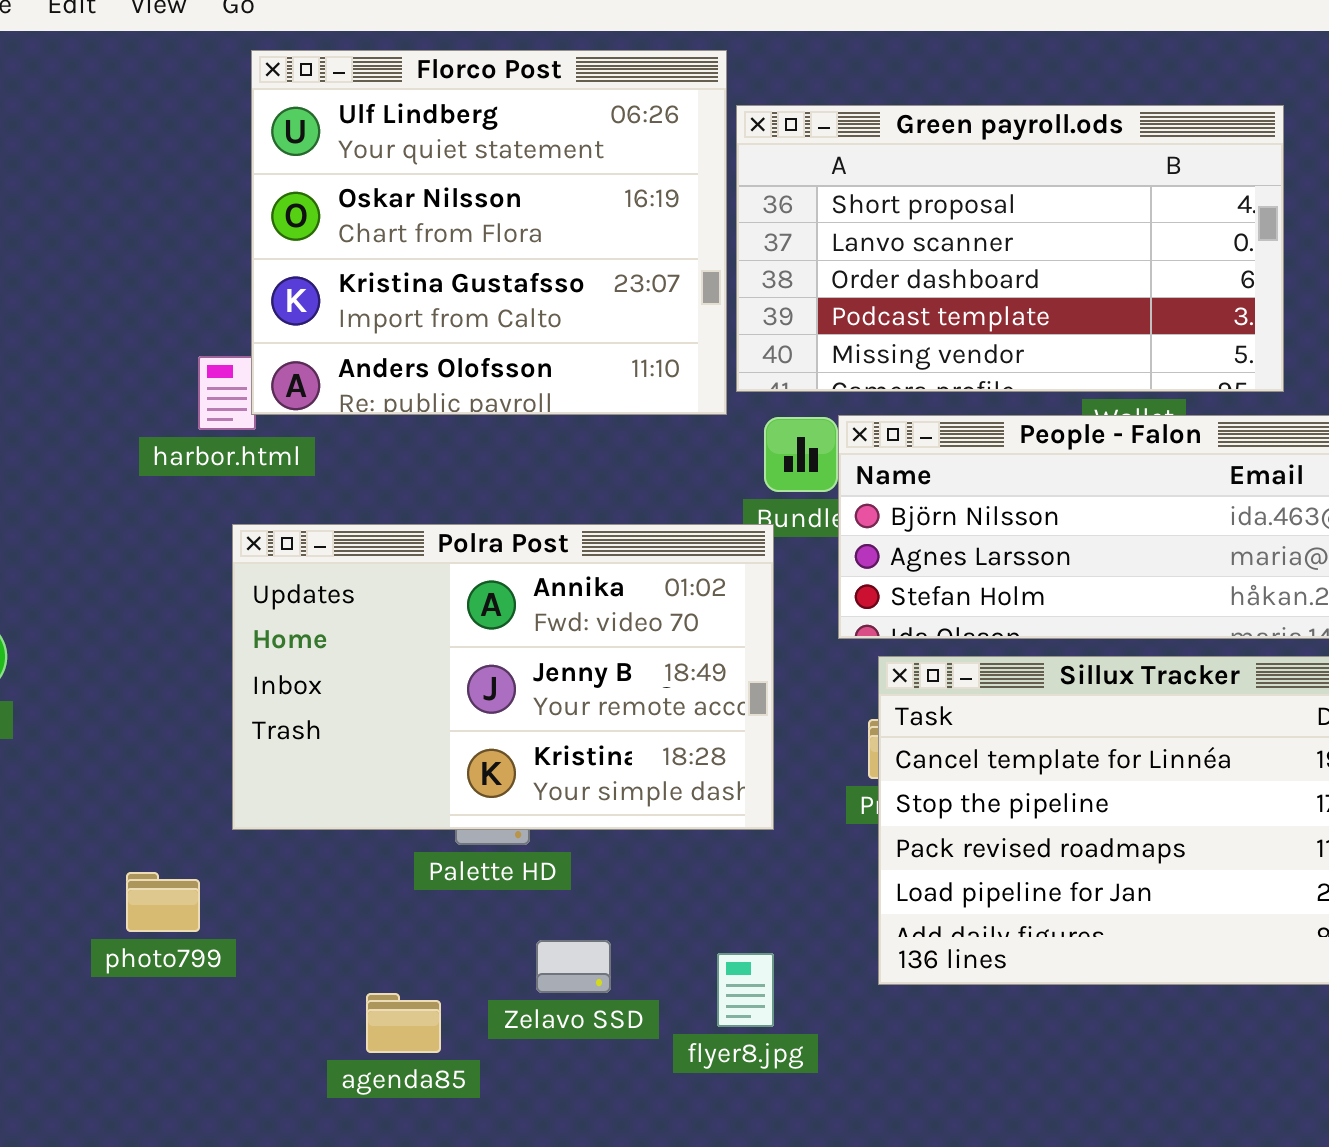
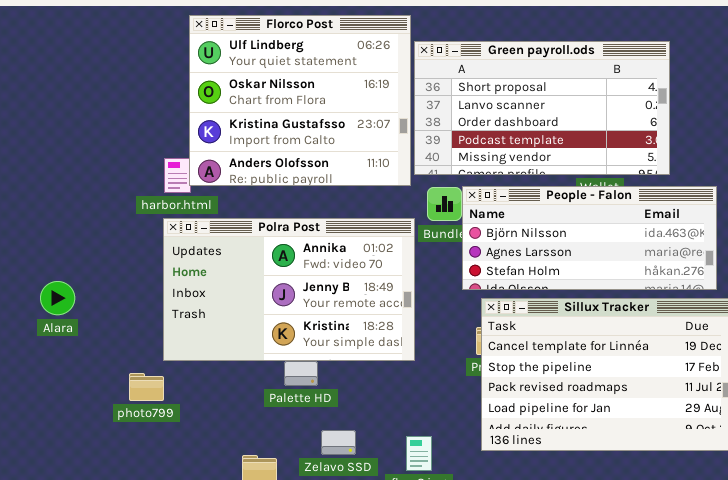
Polra Post: [232,524,774,830] -> [163,218,415,361], moved
photo799: [126,872,200,932] -> [129,373,164,401], moved

